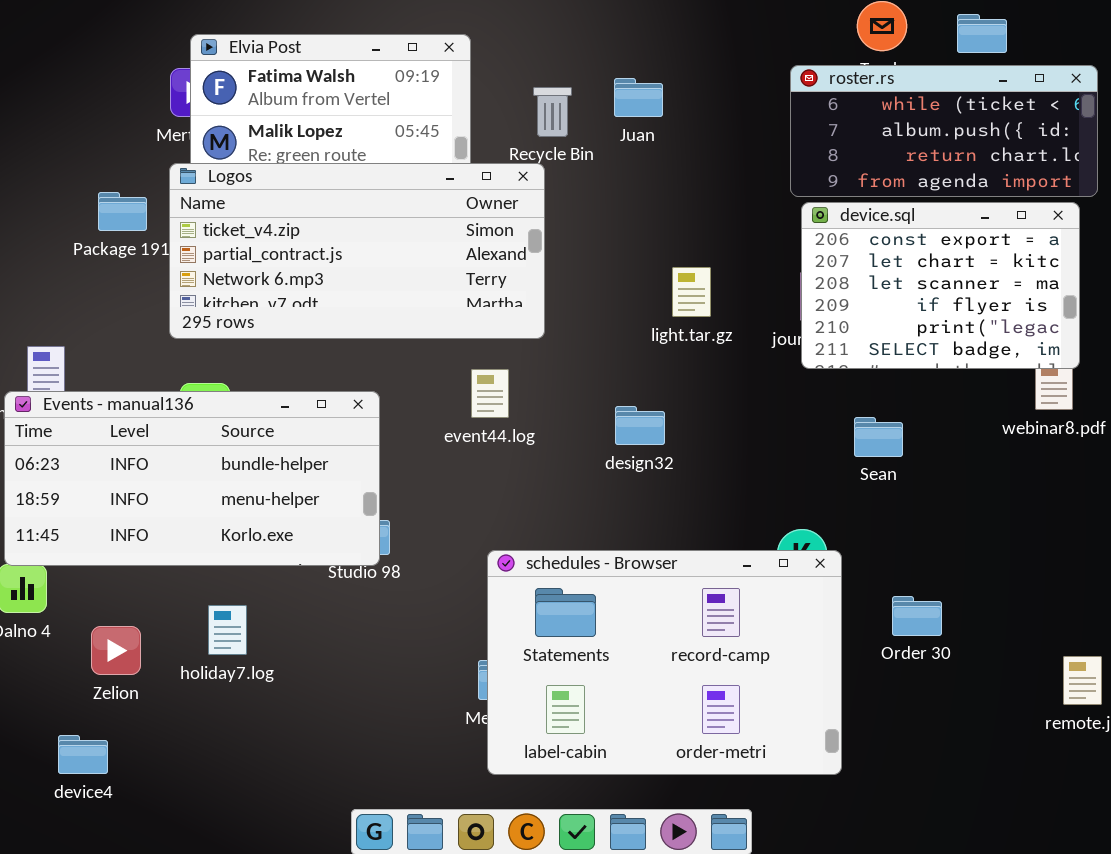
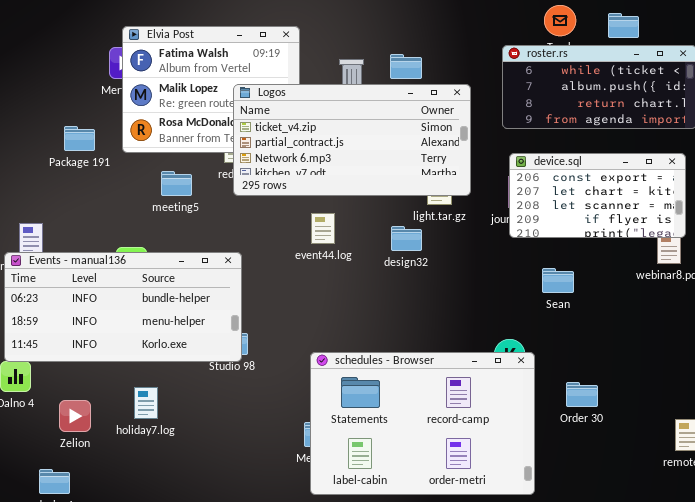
Logos: [169,163,545,339] -> [233,84,471,196], moved
device.sql: [801,202,1080,369] -> [509,153,686,238], resized
event44.log: [471,369,509,418] -> [311,213,335,244], moved
design32: [615,406,665,445] -> [391,226,422,251], moved

